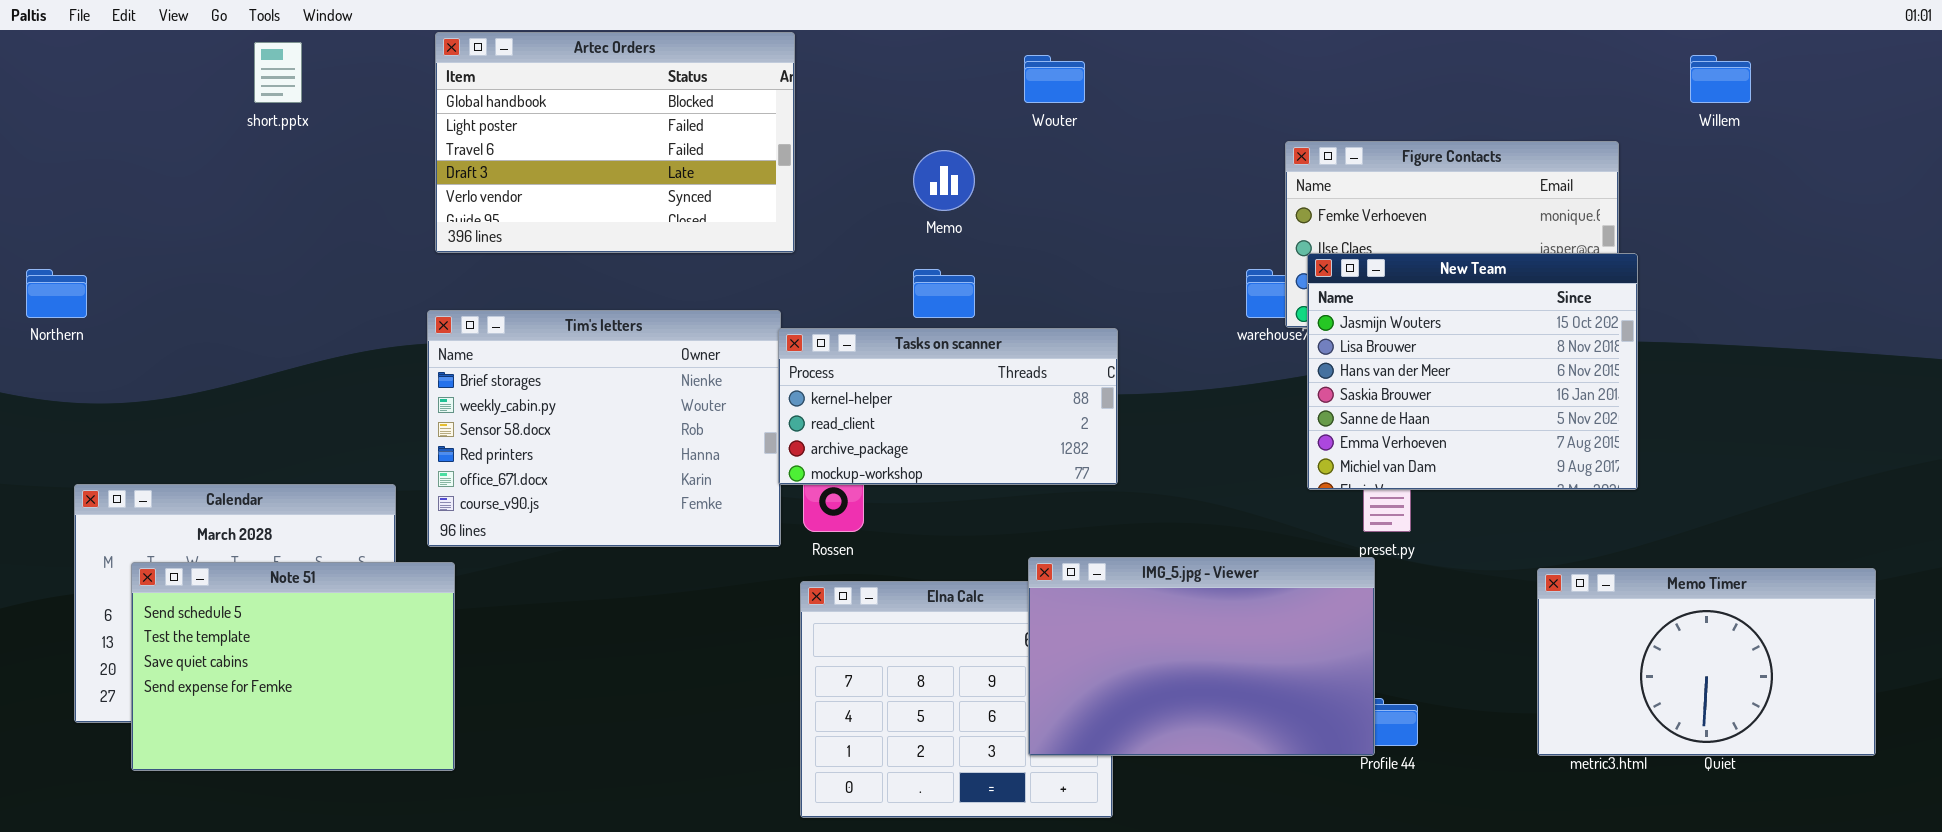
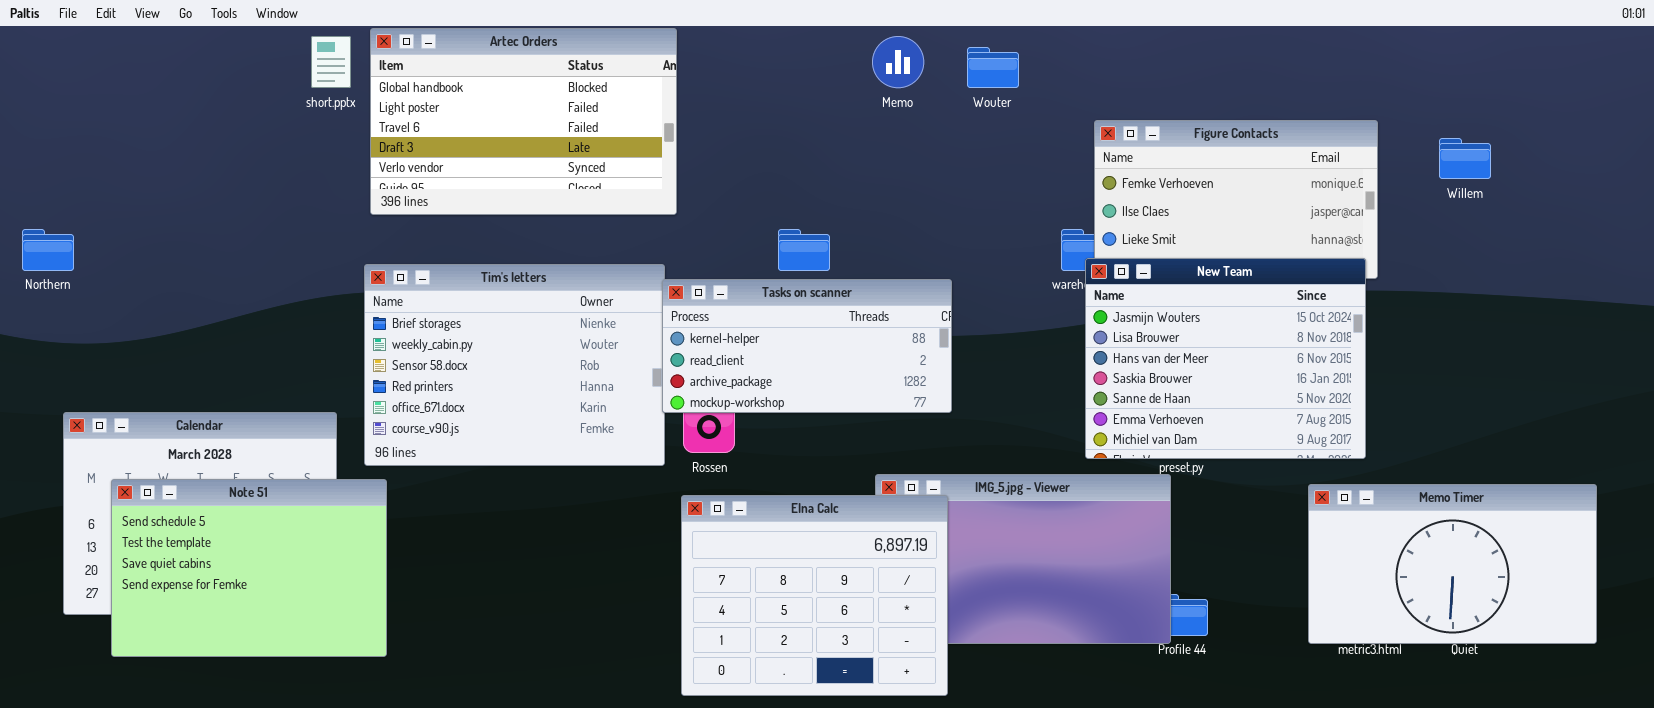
short.pptx: [254,42,302,103] -> [311,36,351,88], moved
Wouter: [1024,55,1085,103] -> [967,47,1019,88], moved
Willem: [1690,55,1751,103] -> [1439,138,1491,179], moved
Memo: [913,150,975,211] -> [872,36,924,88], moved
New Team: [1307,253,1638,490] -> [1085,258,1366,459], moved
Elna Calc: [800,581,1113,818] -> [681,495,948,696], raised

